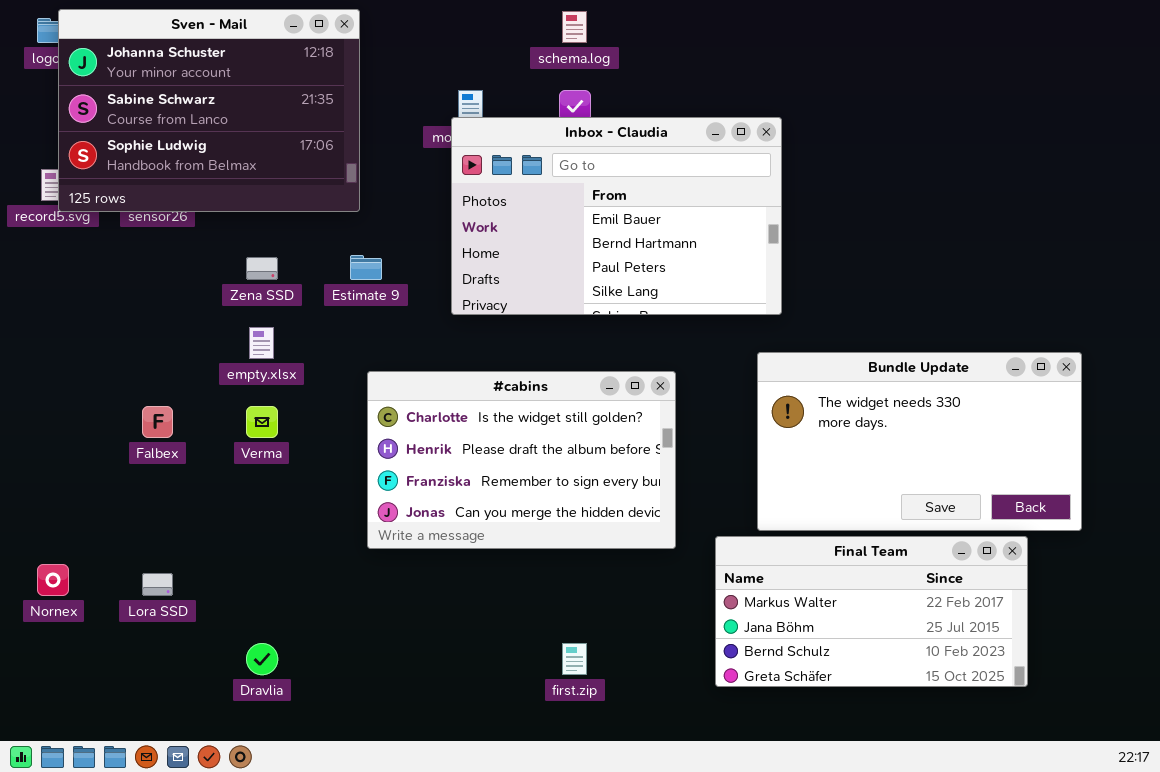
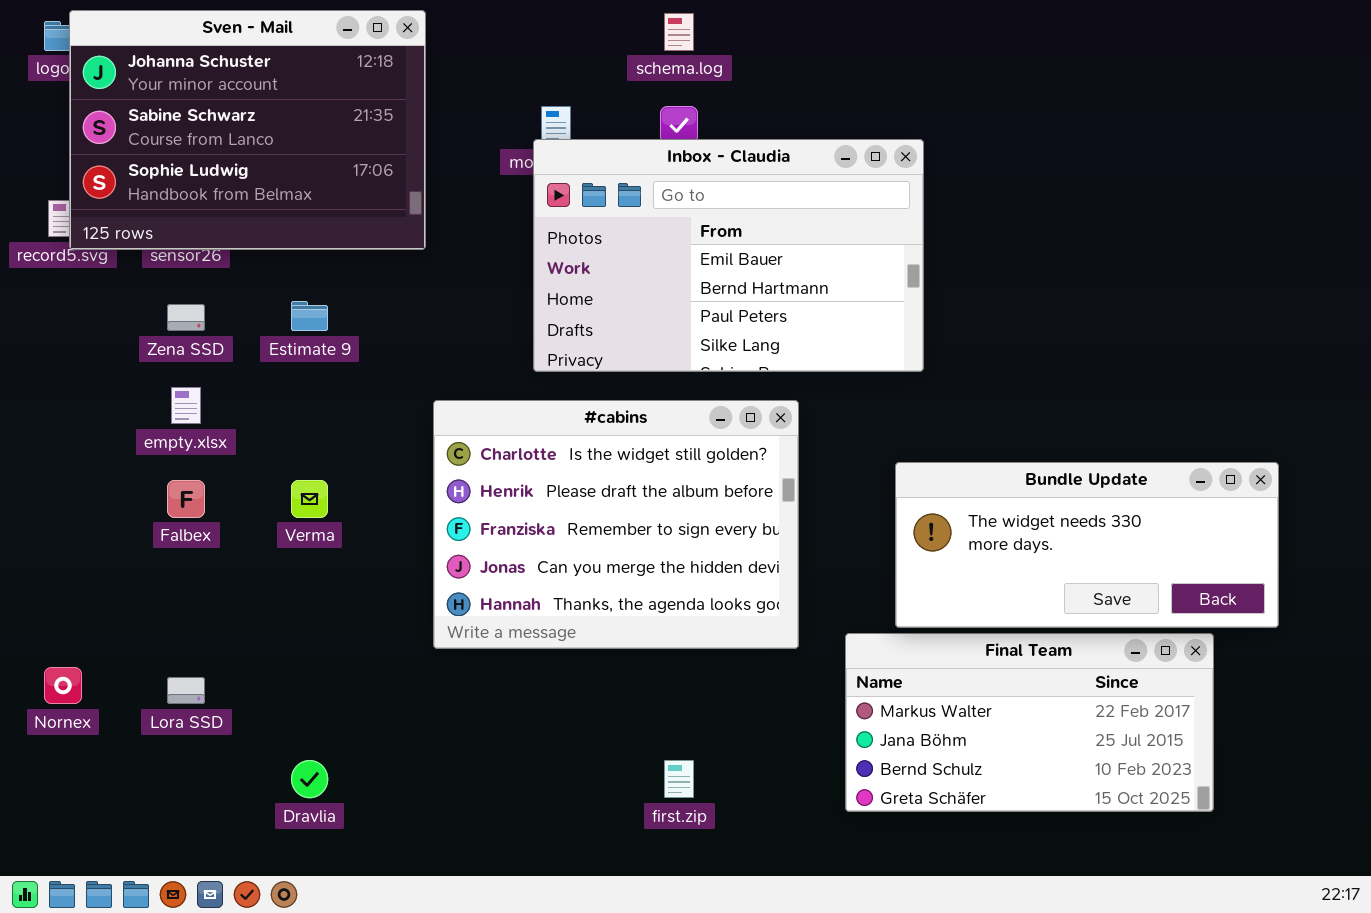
Estimate 9: [350,255,382,280] -> [291,301,328,331], moved
Zena SSD: [246,257,278,280] -> [167,304,205,331], moved
empty.xlsx: [249,327,274,359] -> [171,387,201,424], moved
Bundle Update: [757,352,1082,531] -> [895,462,1279,628], resized
#cabins: [367,371,676,549] -> [433,400,799,649], resized

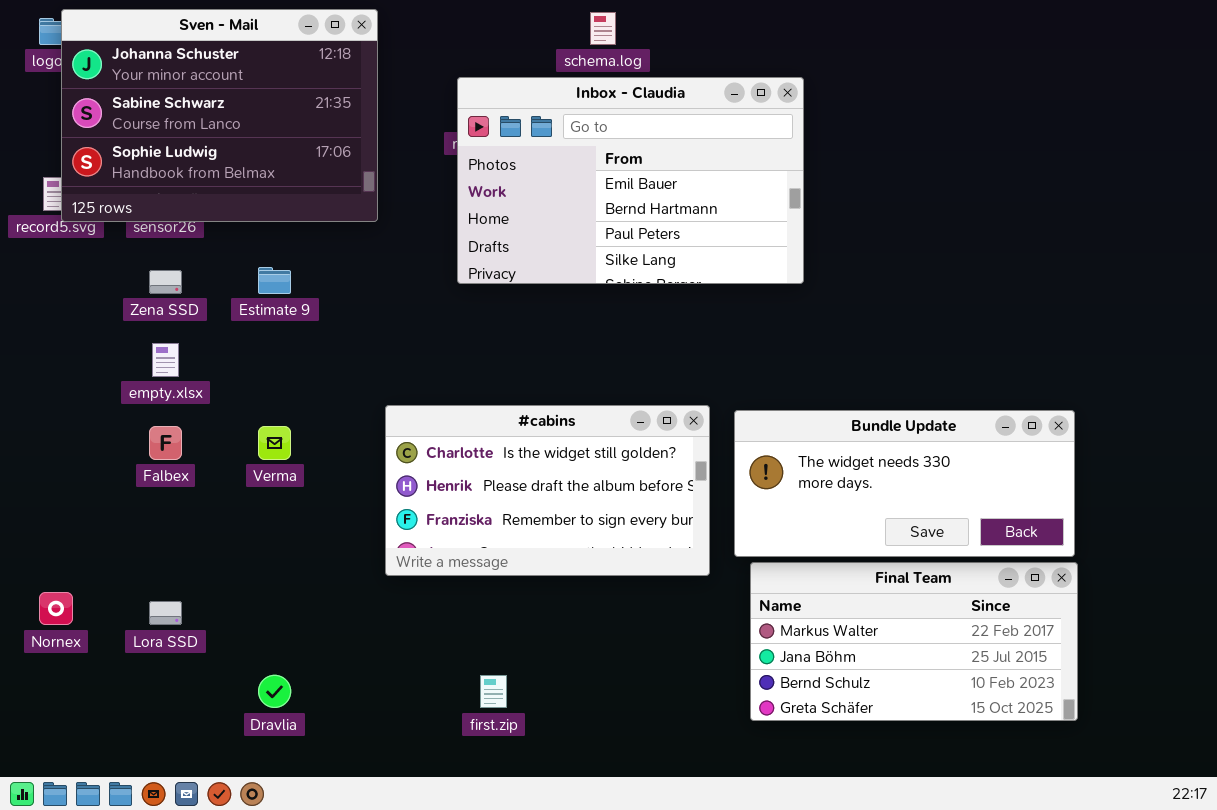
Inbox - Claudia: [533,139,924,372] -> [457,77,804,284], moved
#cabins: [433,400,799,649] -> [385,405,710,576], resized
Bundle Update: [895,462,1279,628] -> [734,410,1075,557], moved
first.zip: [664,760,694,798] -> [480,675,507,708], moved

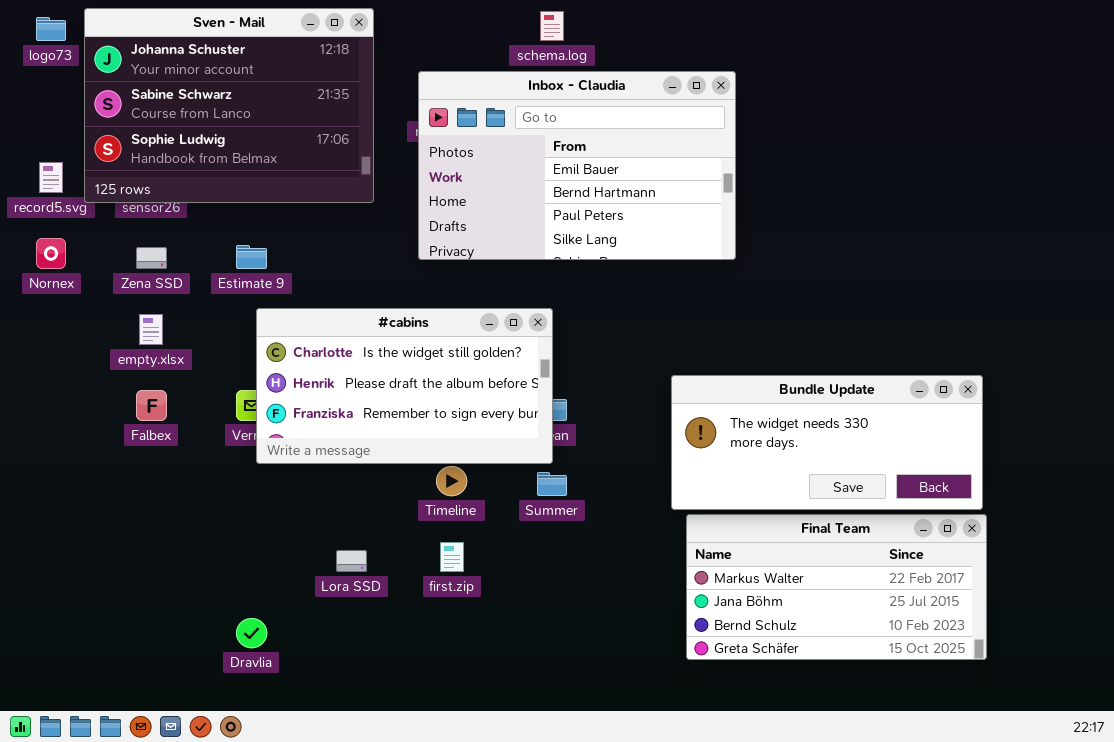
Sven - Mail: [61,9,378,222] -> [84,8,374,203], moved
#cabins: [385,405,710,576] -> [256,308,553,464], moved
Nornex: [39,592,73,625] -> [36,238,66,269], moved
Lora SSD: [149,601,182,625] -> [336,550,367,572], moved
first.zip: [480,675,507,708] -> [440,542,464,572], moved

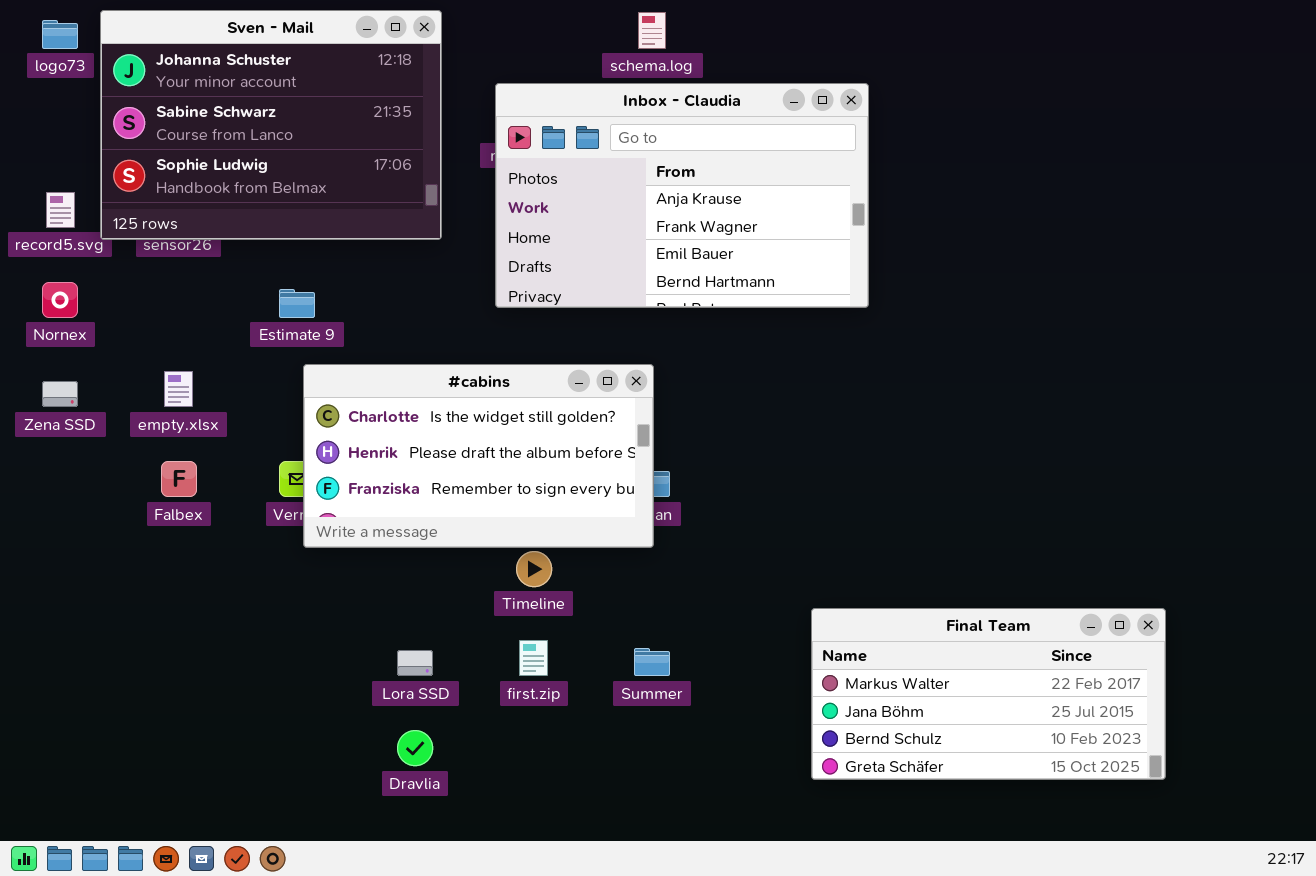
Inbox - Claudia: [418,71,736,260] -> [495,83,869,308], scrolled up 2 rows
Zena SSD: [136,247,167,269] -> [42,381,78,407], moved
Bundle Update: [671,375,983,510] -> none, closed
Summer: [537,472,567,496] -> [634,648,670,676], moved
Dravlia: [236,618,267,648] -> [397,730,433,766], moved

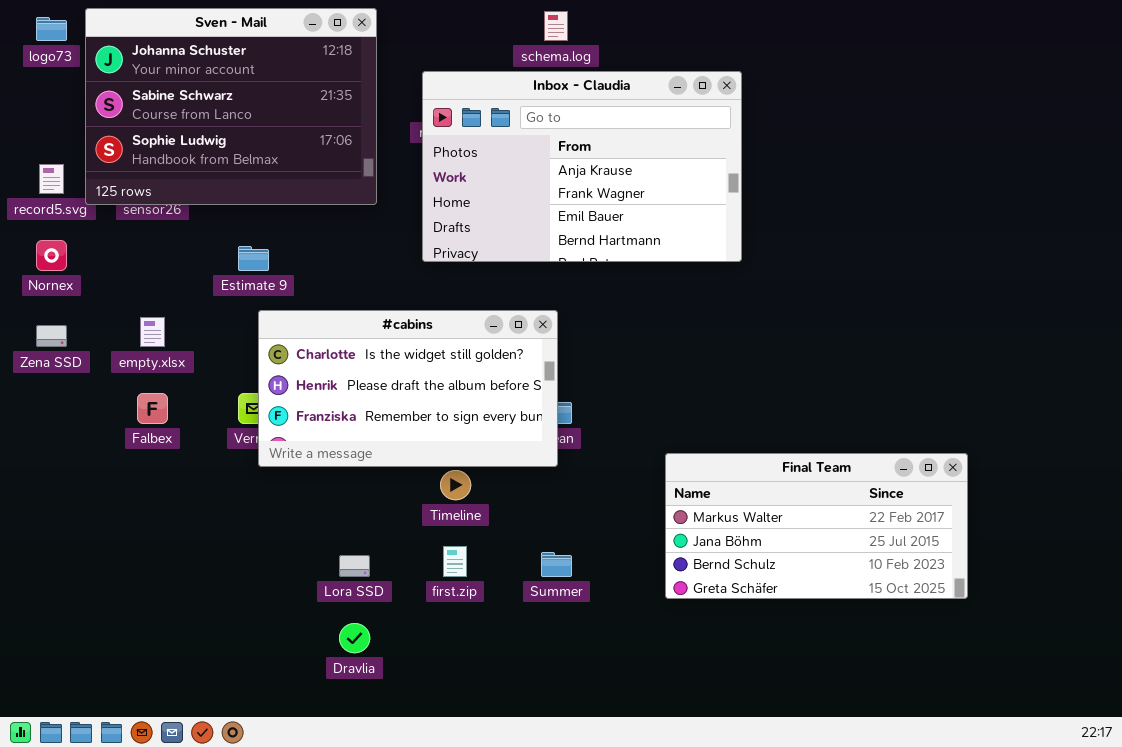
Final Team: [811,608,1166,780] -> [665,453,968,599], moved

